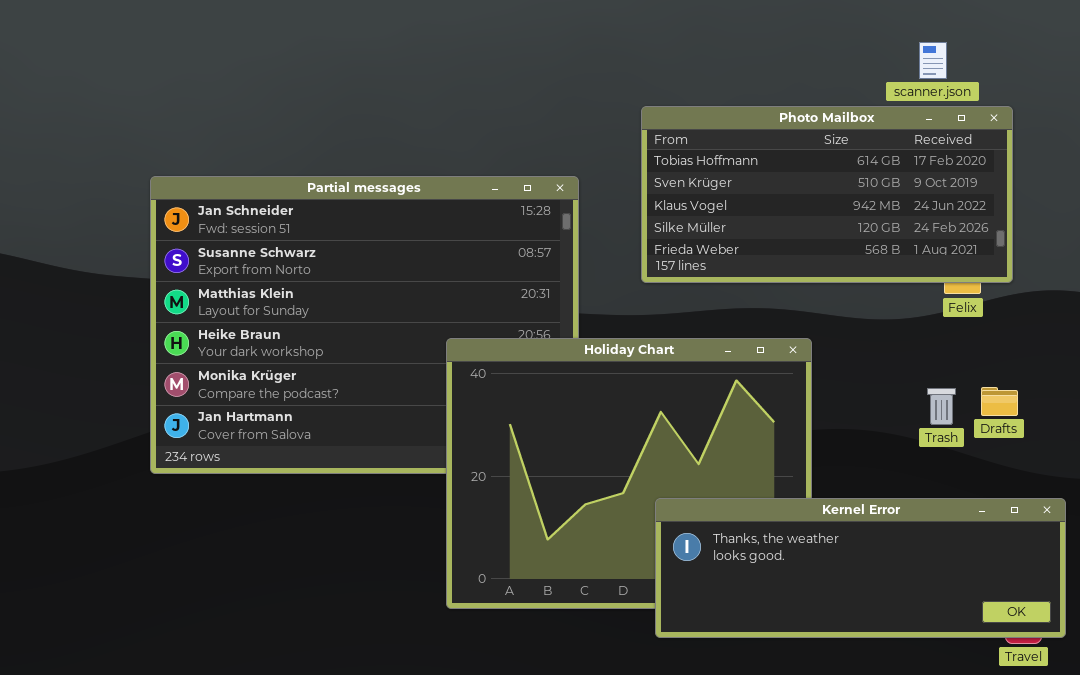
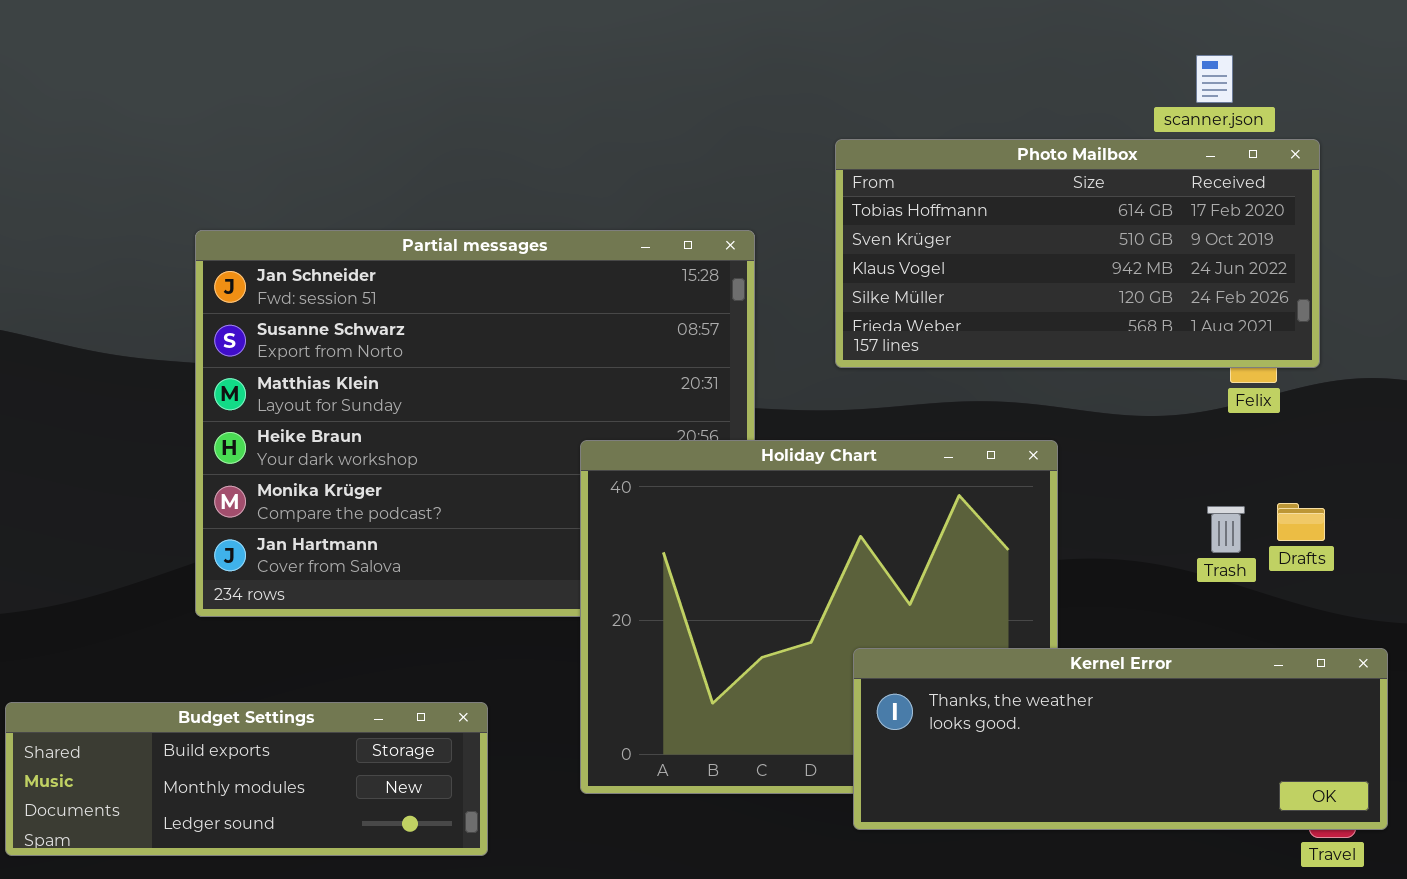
Budget Settings: none -> [5,702,488,856], opened

